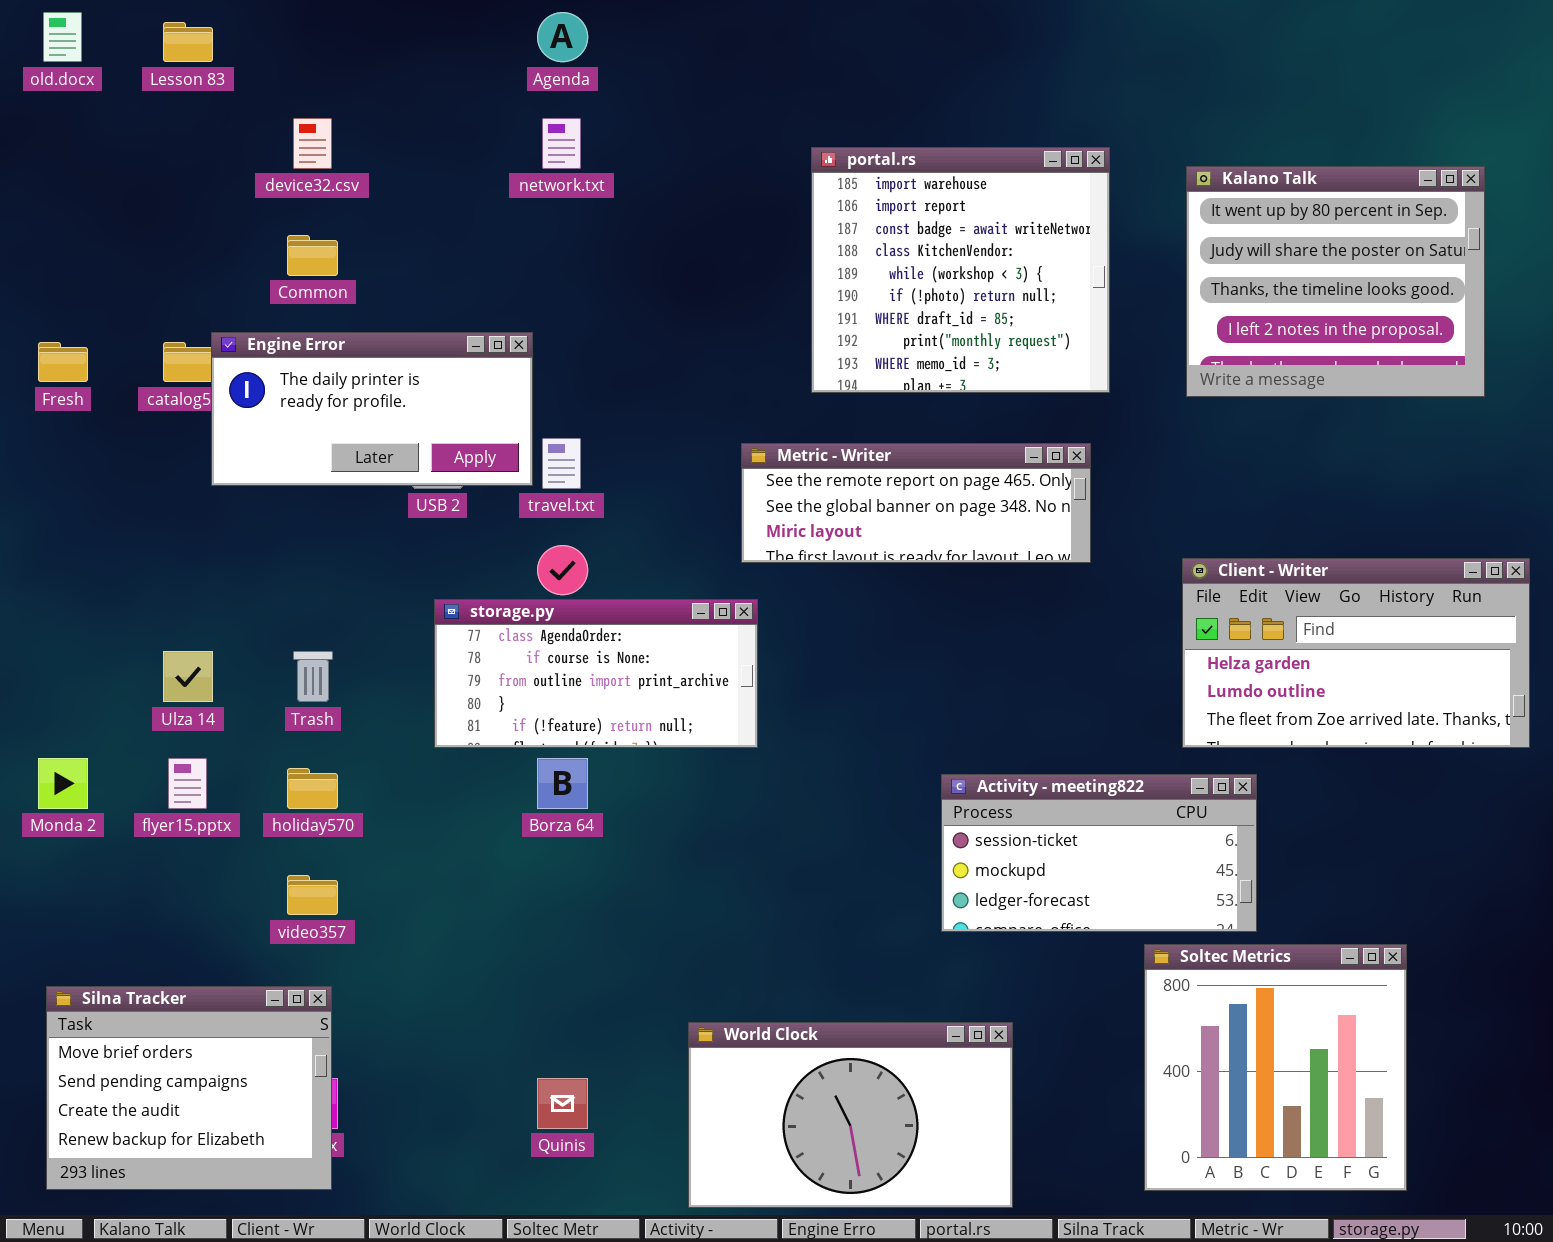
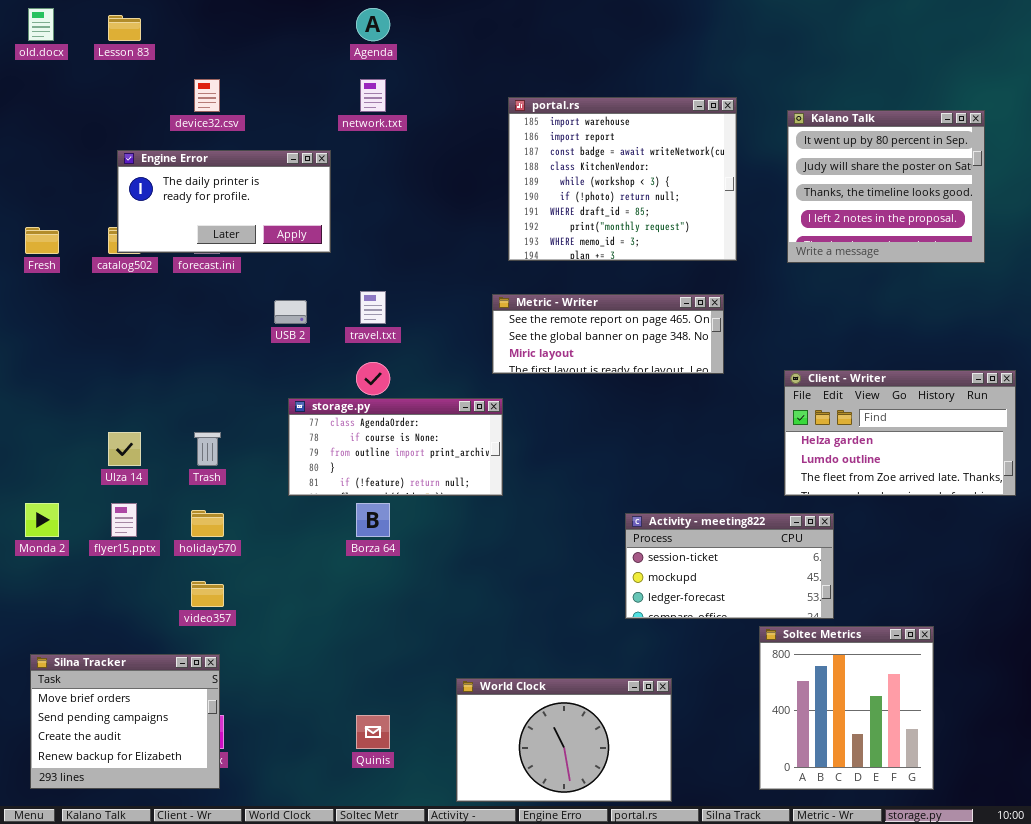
portal.rs: [811,147,1110,393] -> [508,97,737,261], resized
Engine Error: [211,332,533,486] -> [117,150,331,253], moved

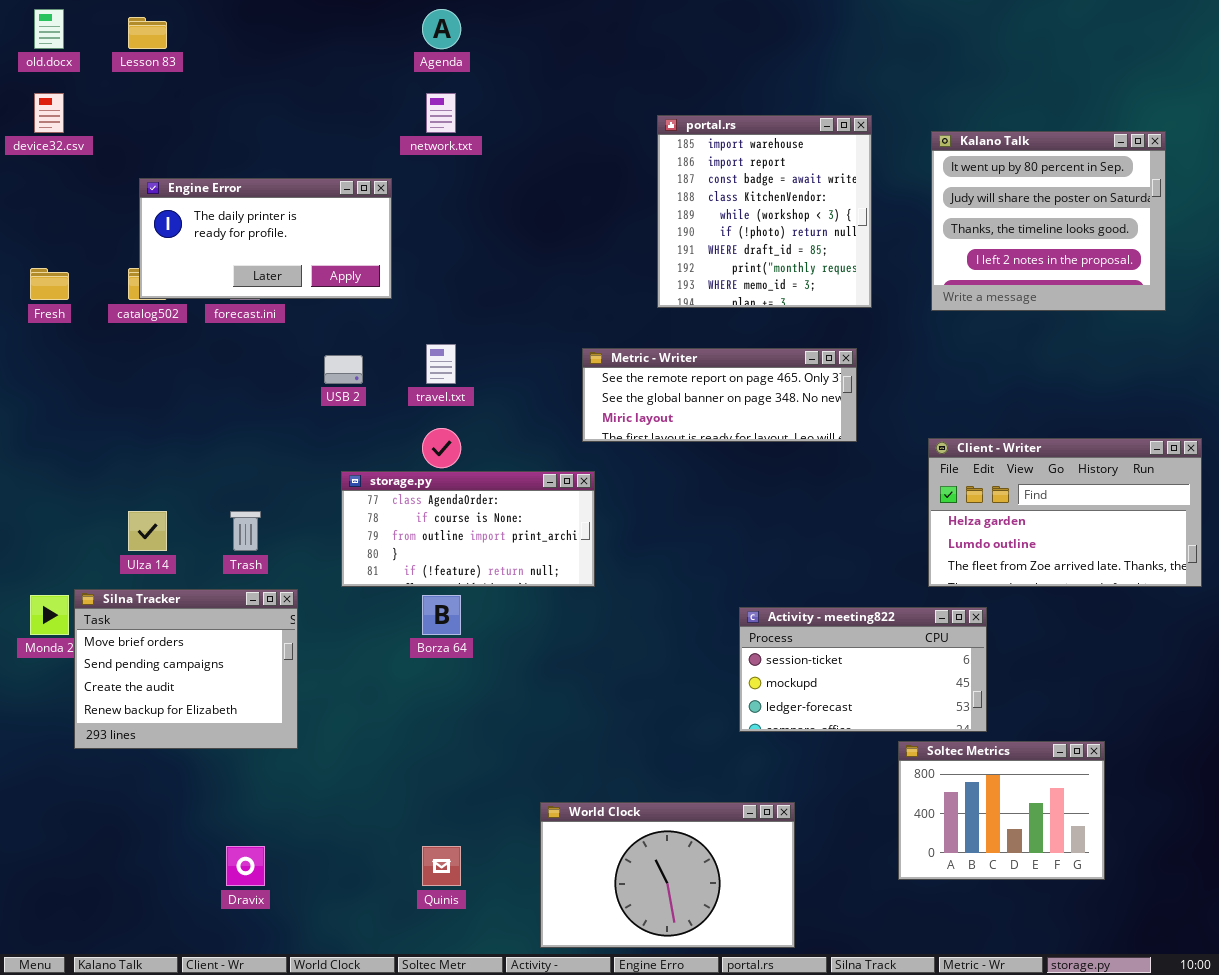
device32.csv: [194,79,220,112] -> [34,93,64,133], moved
portal.rs: [508,97,737,261] -> [657,115,872,308], resized
Soltec Metrics: [759,626,934,790] -> [898,741,1105,880], resized
Silna Tracker: [30,654,220,789] -> [74,589,298,749], moved

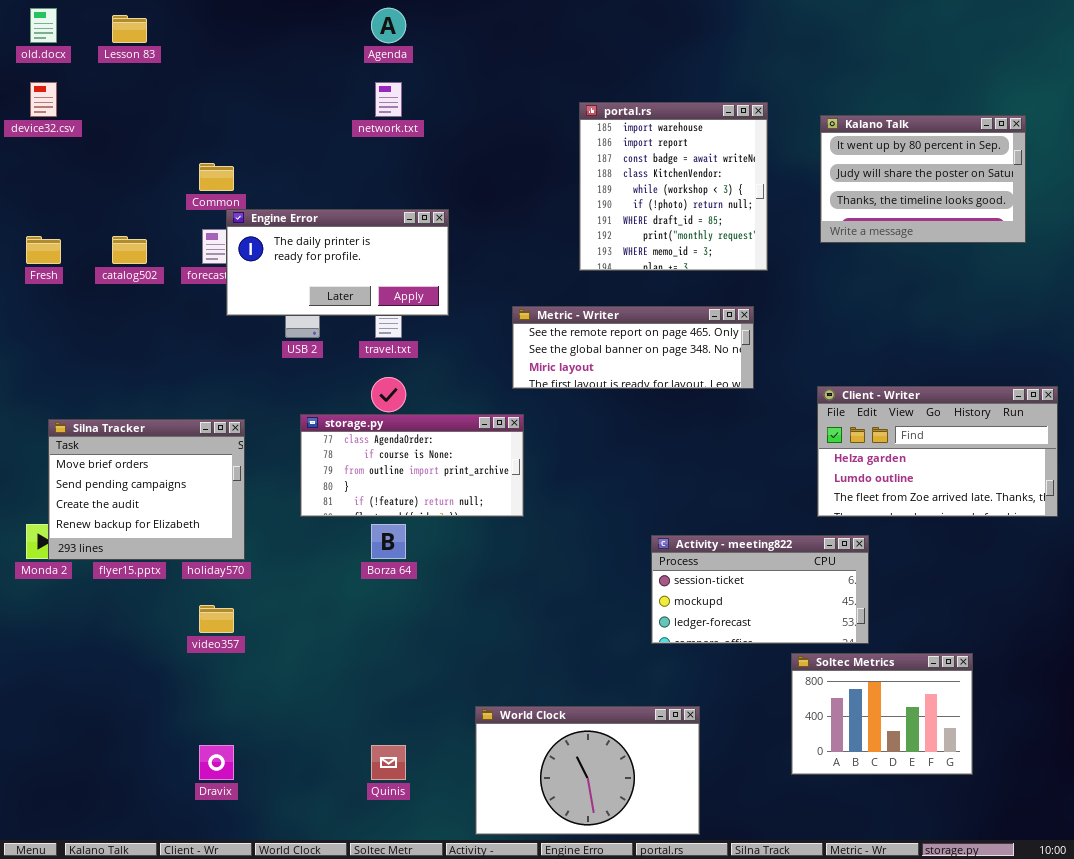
Kalano Talk: [931,131,1166,311] -> [820,115,1026,243], resized
Engine Error: [139,178,392,299] -> [226,209,449,316], moved
Silna Tracker: [74,589,298,749] -> [48,419,245,560], moved

